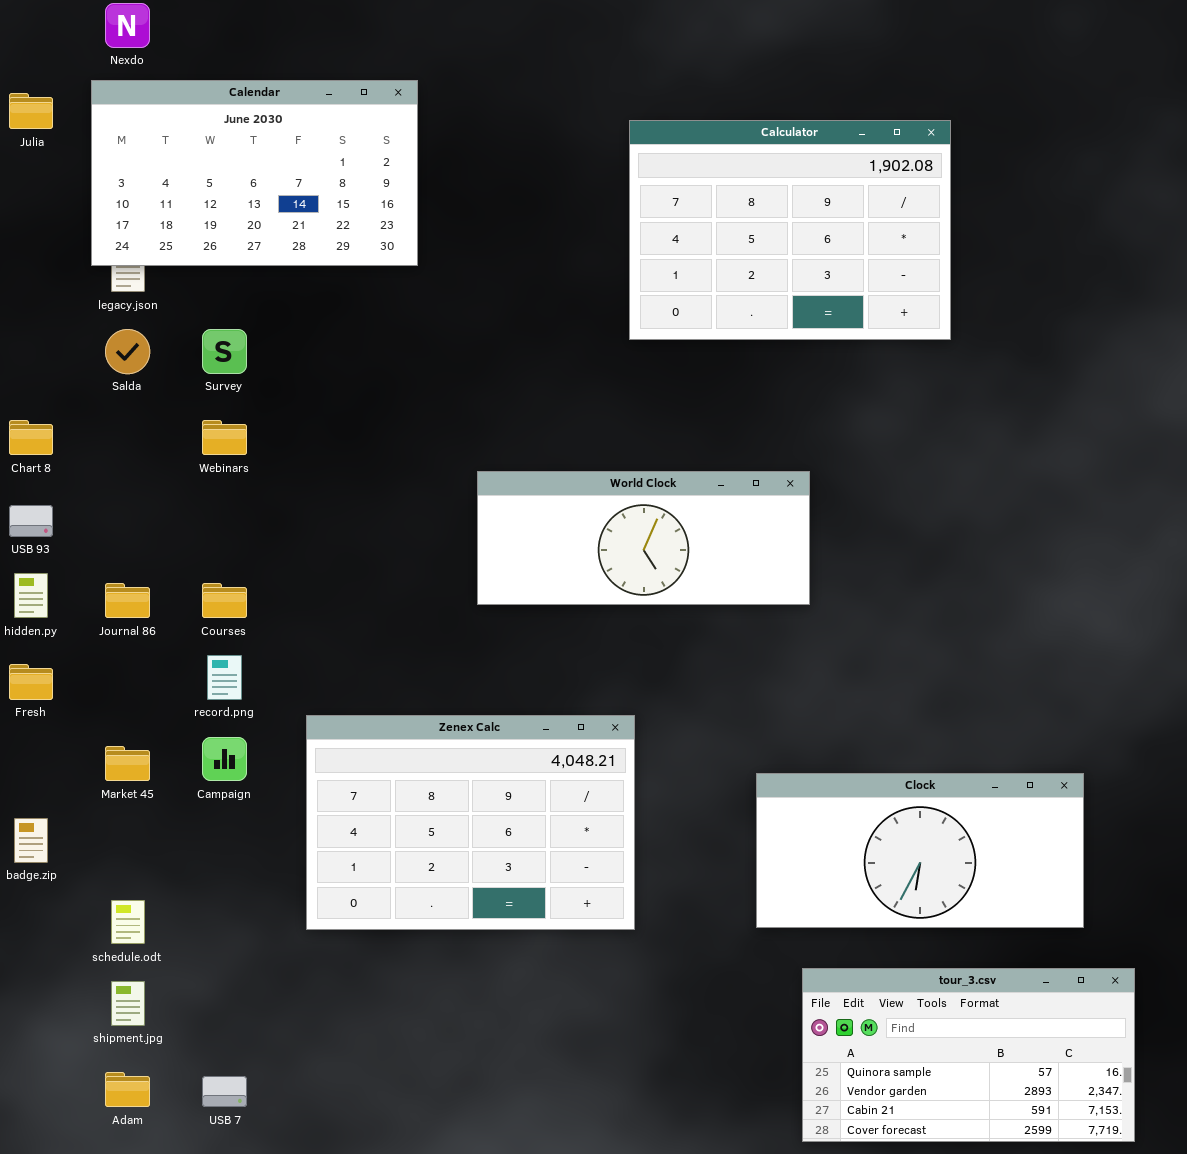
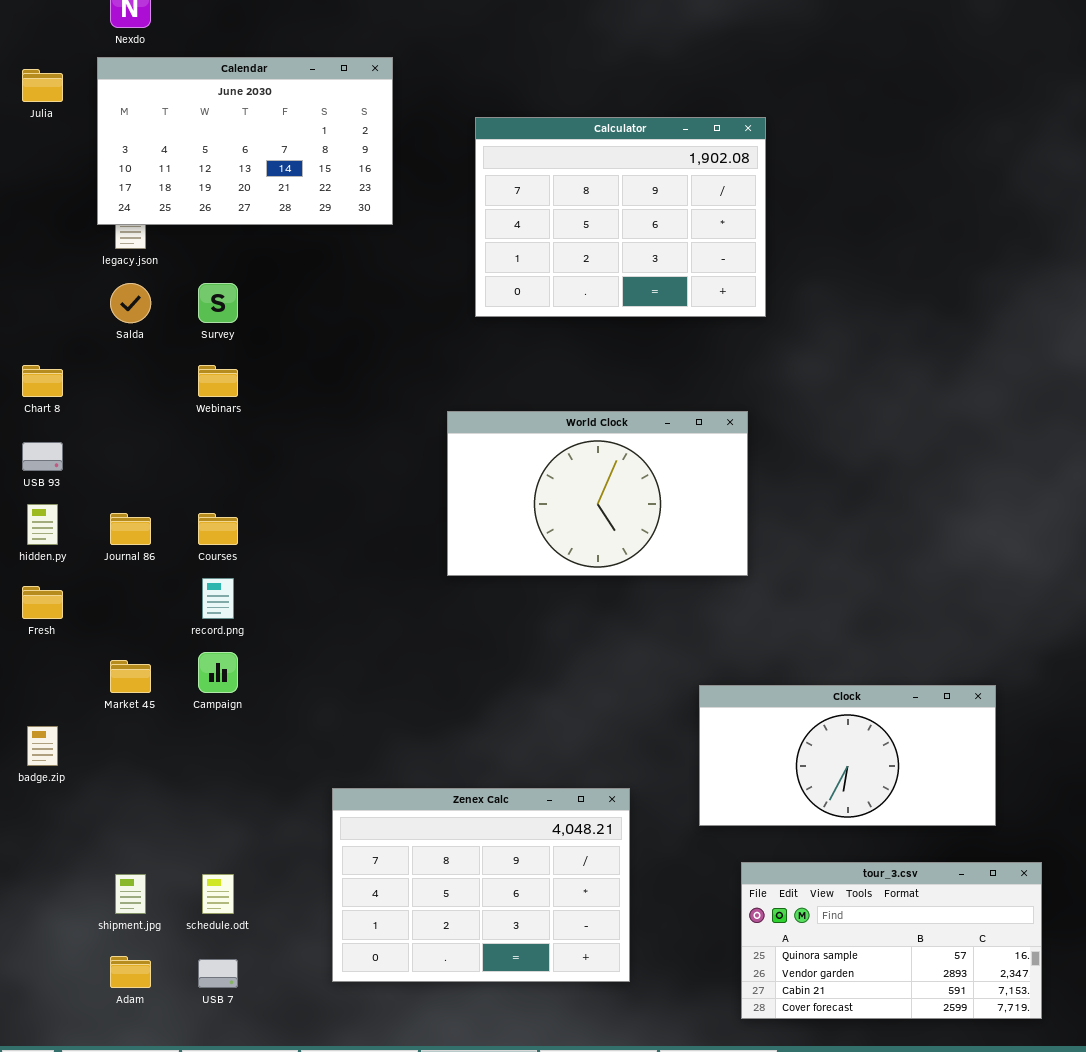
Calculator: [629,120,951,340] -> [475,117,766,317], moved
World Clock: [477,471,810,605] -> [447,411,748,576], resized
Zenex Calc: [306,715,635,930] -> [332,788,630,982], moved
schedule.odt: [111,900,145,944] -> [202,874,234,914], moved

